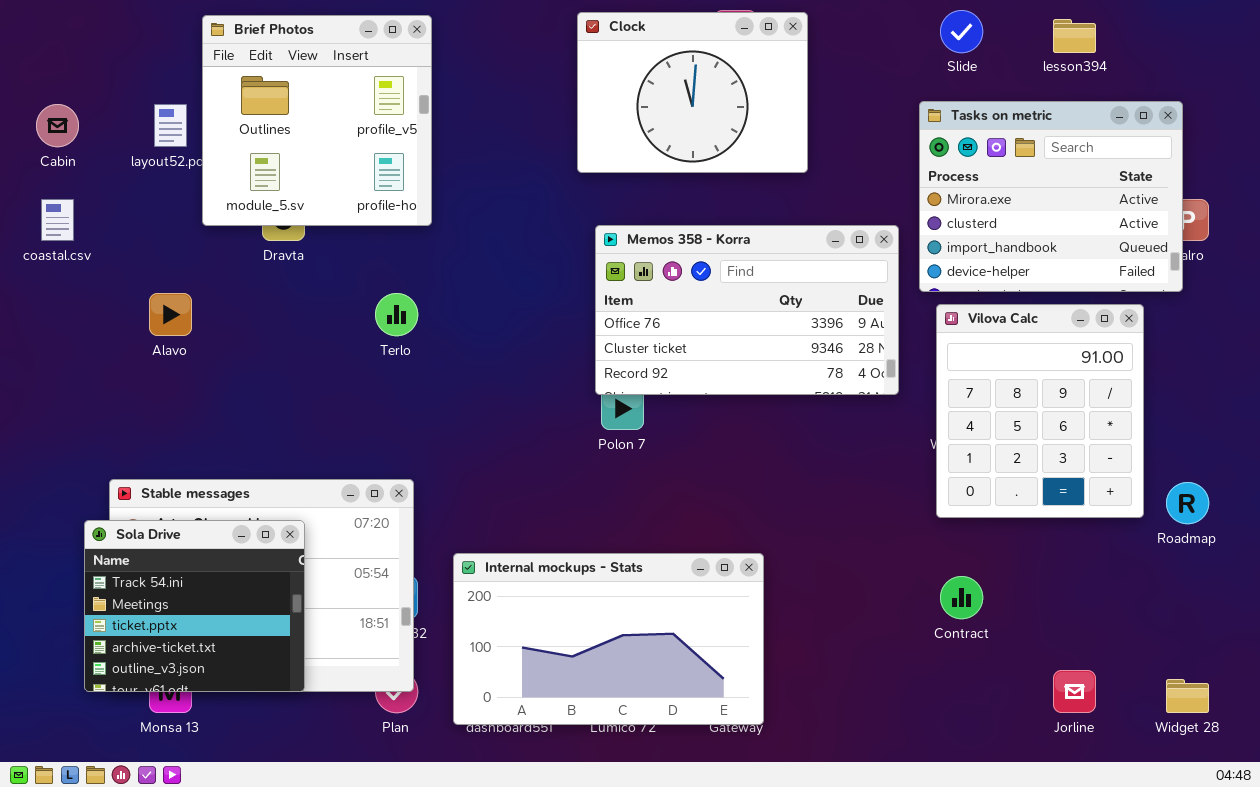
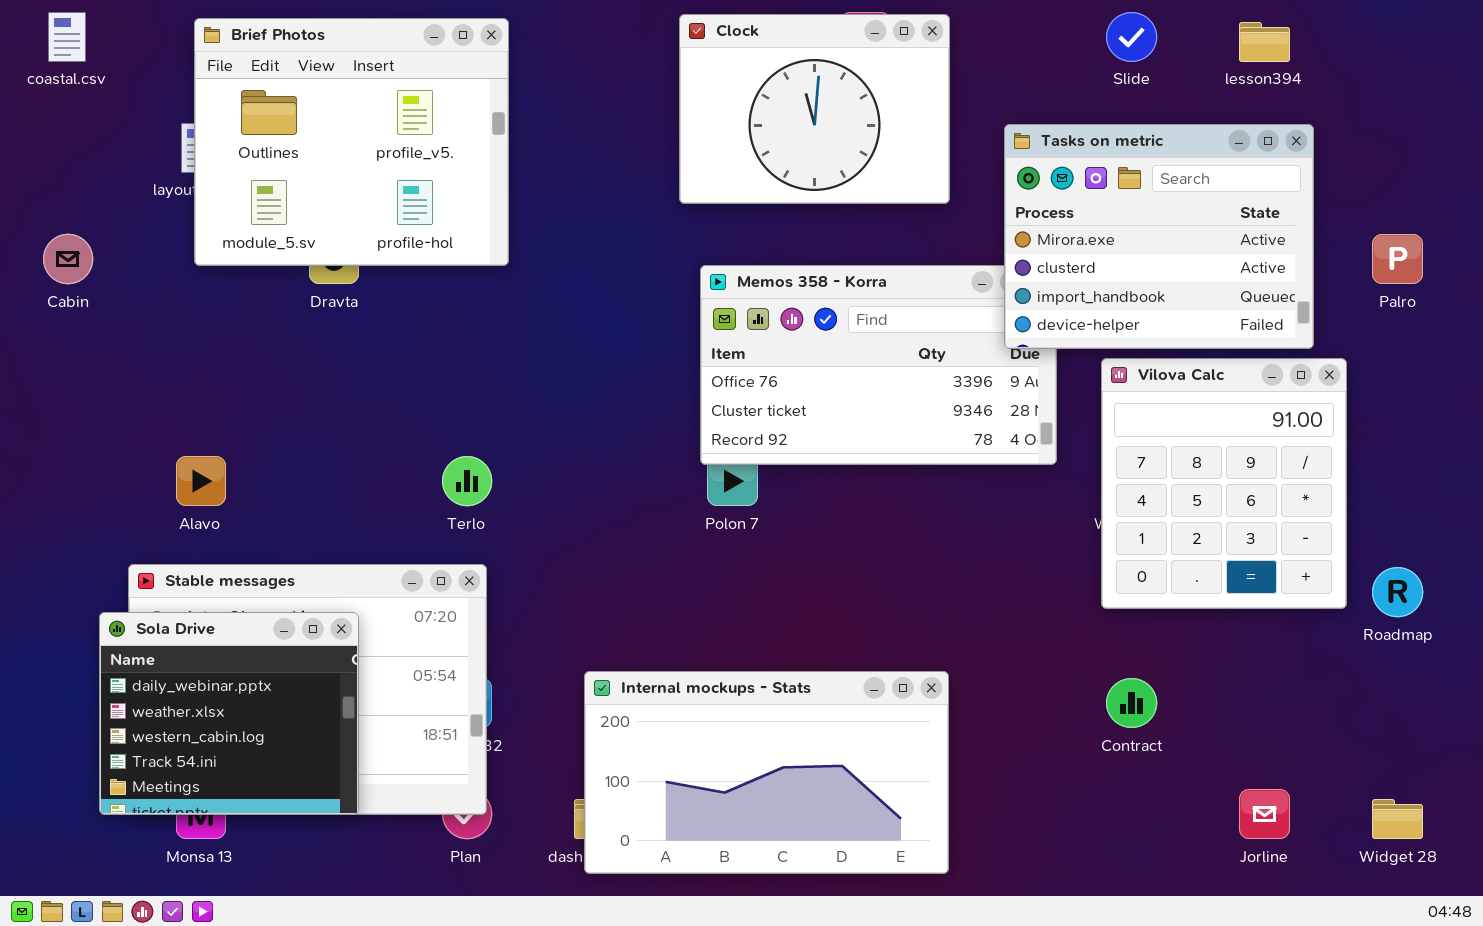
Brief Photos: [202,15,432,226] -> [194,18,509,266], resized
Tasks on metric: [919,101,1183,292] -> [1004,124,1314,349], moved
Cabin: [36,104,79,147] -> [43,234,93,284], moved
coastal.csv: [41,199,74,241] -> [48,12,86,62], moved
Alavo: [149,293,192,336] -> [176,456,226,506], moved
Terlo: [375,293,418,336] -> [442,456,492,506], moved
Sola Drive: [84,520,305,692] -> [99,612,359,815], scrolled up 3 rows
Internal mockups - Stats: [453,553,764,725] -> [584,671,949,874], moved

